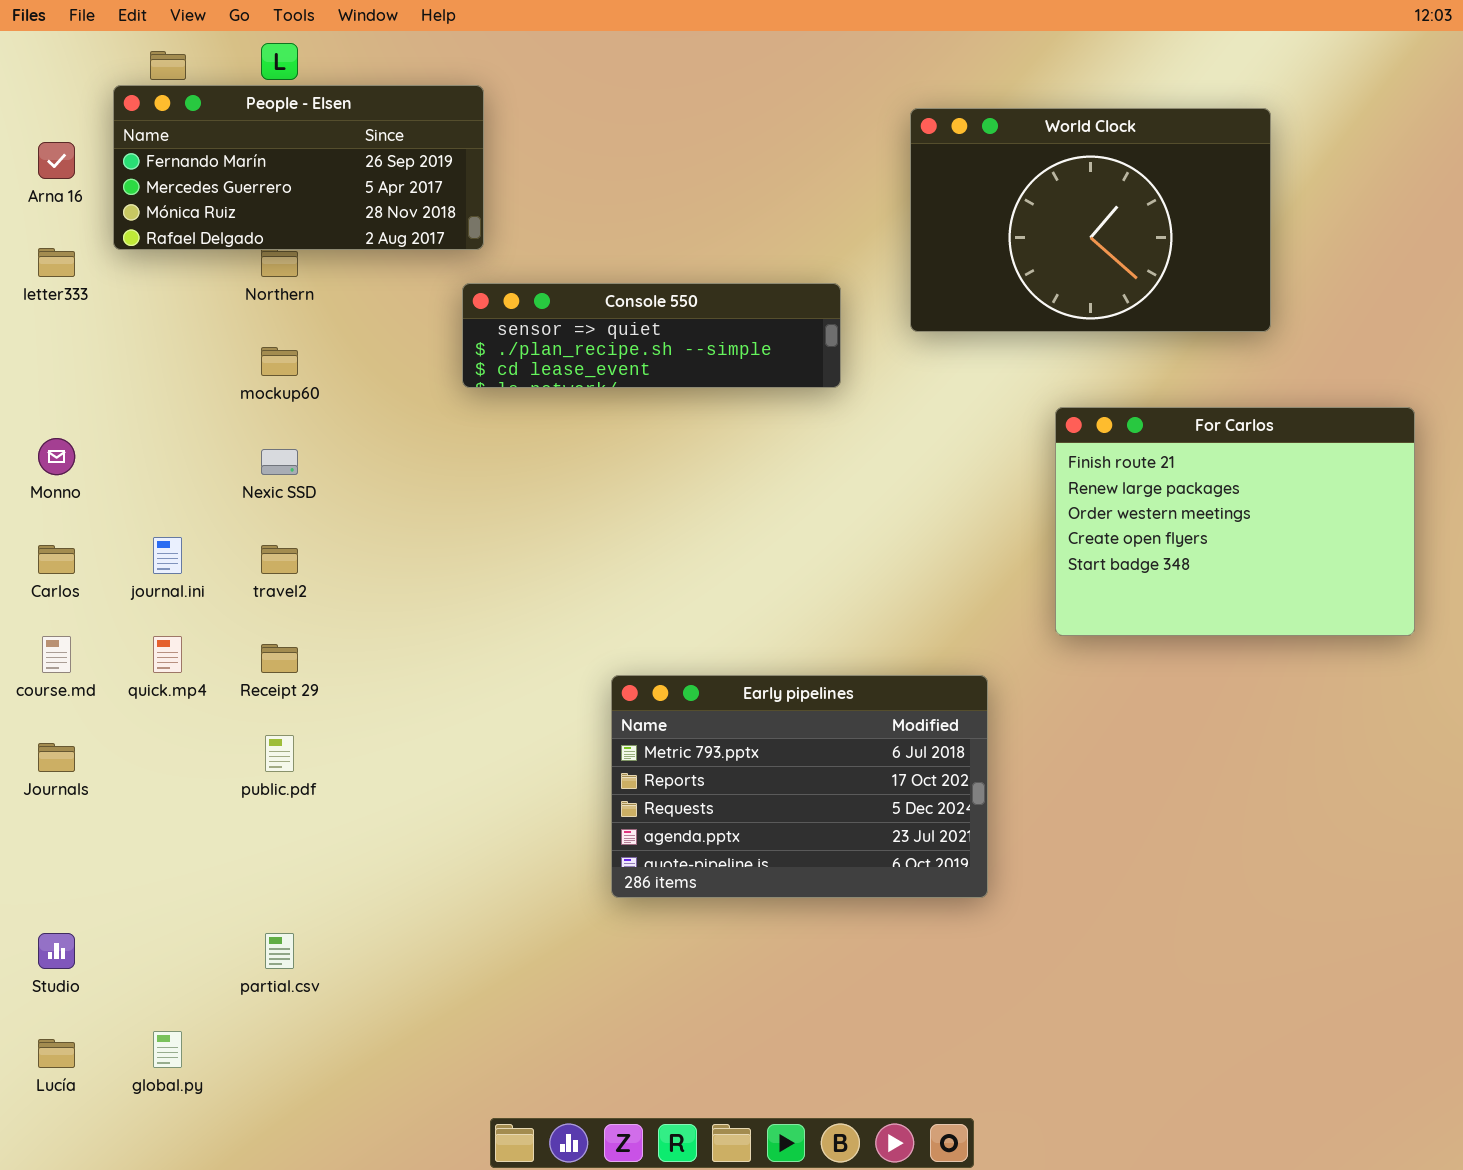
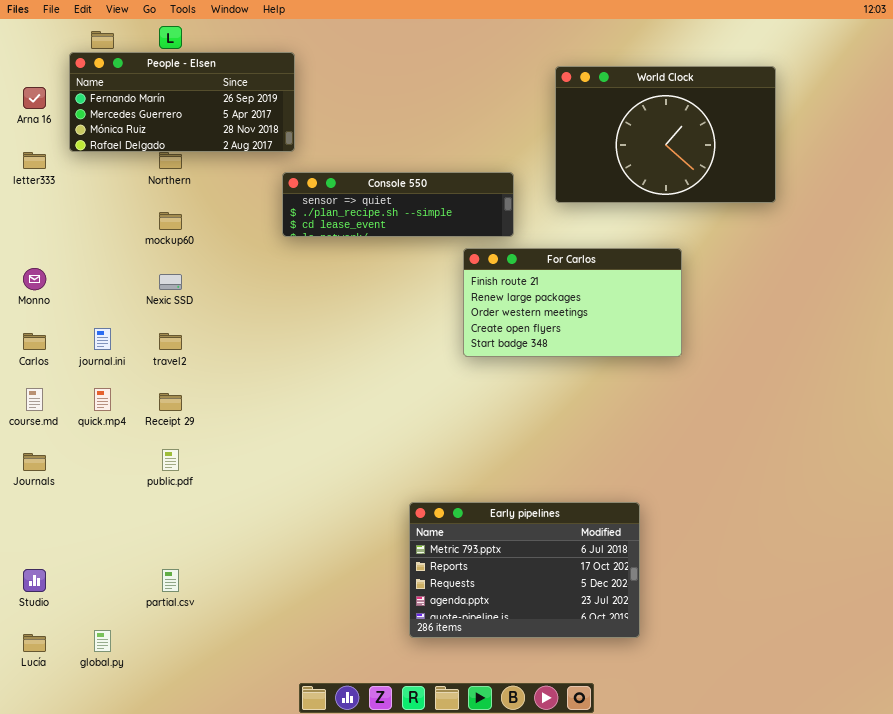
For Carlos: [1055,407,1415,636] -> [463,248,682,357], moved, resized
Early pipelines: [611,675,988,898] -> [409,502,640,638], moved

